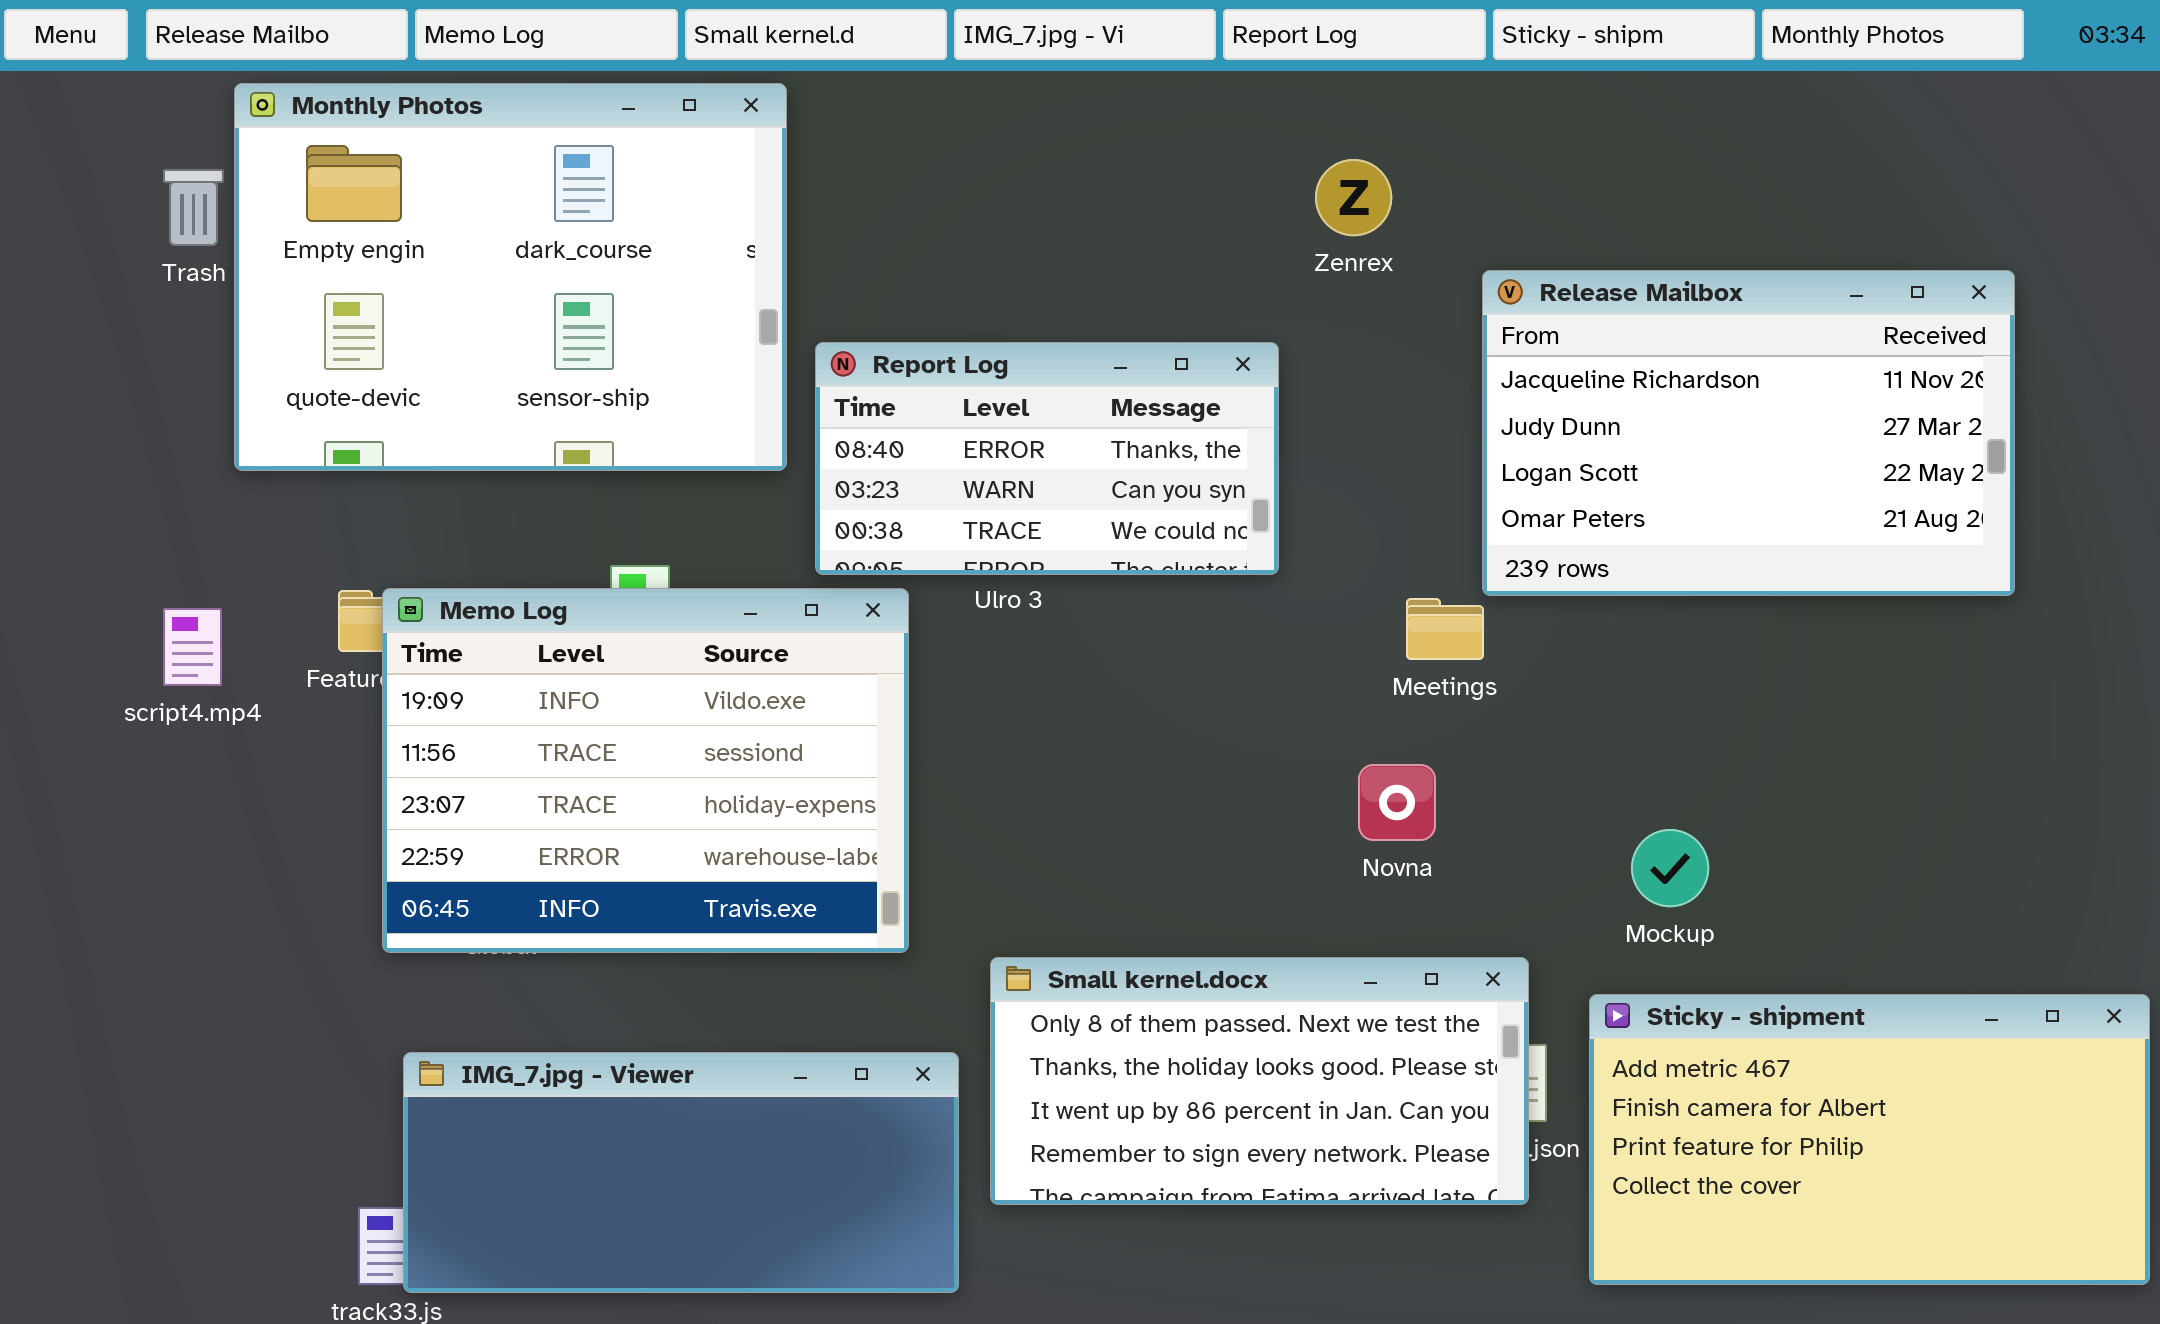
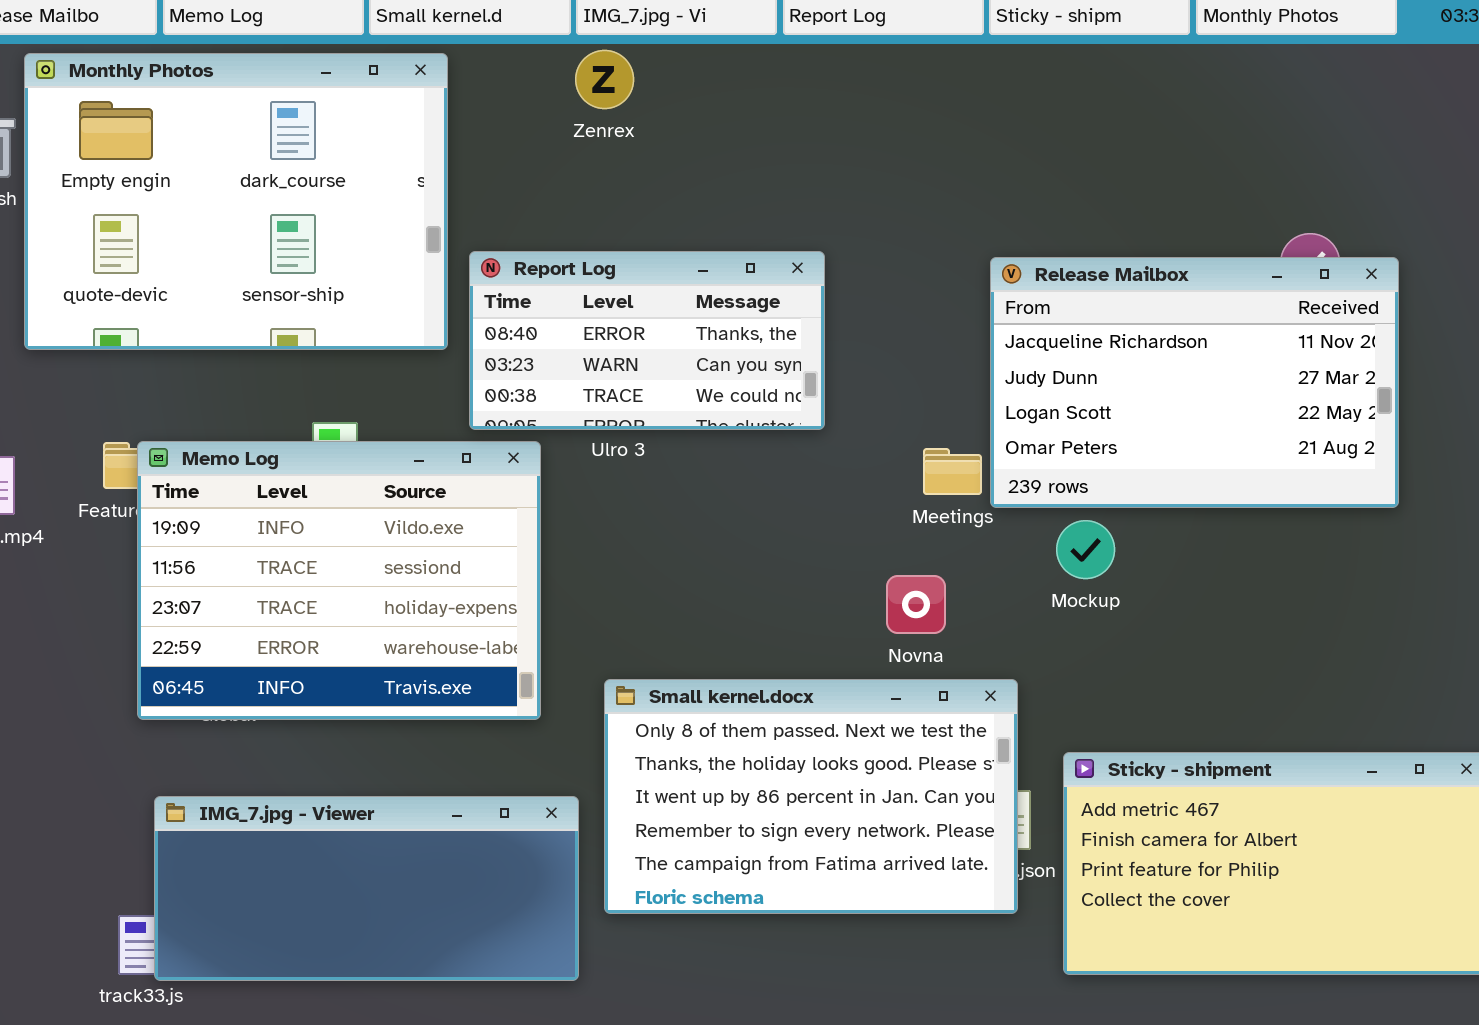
Zenrex: [1315,159,1392,236] -> [575,50,634,109], moved
Release Mailbox: [1482,270,2015,596] -> [990,257,1399,508], moved
Mockup: [1631,829,1709,907] -> [1056,520,1115,579], moved
Small kernel.docx: [990,957,1529,1205] -> [604,679,1018,914], resized

